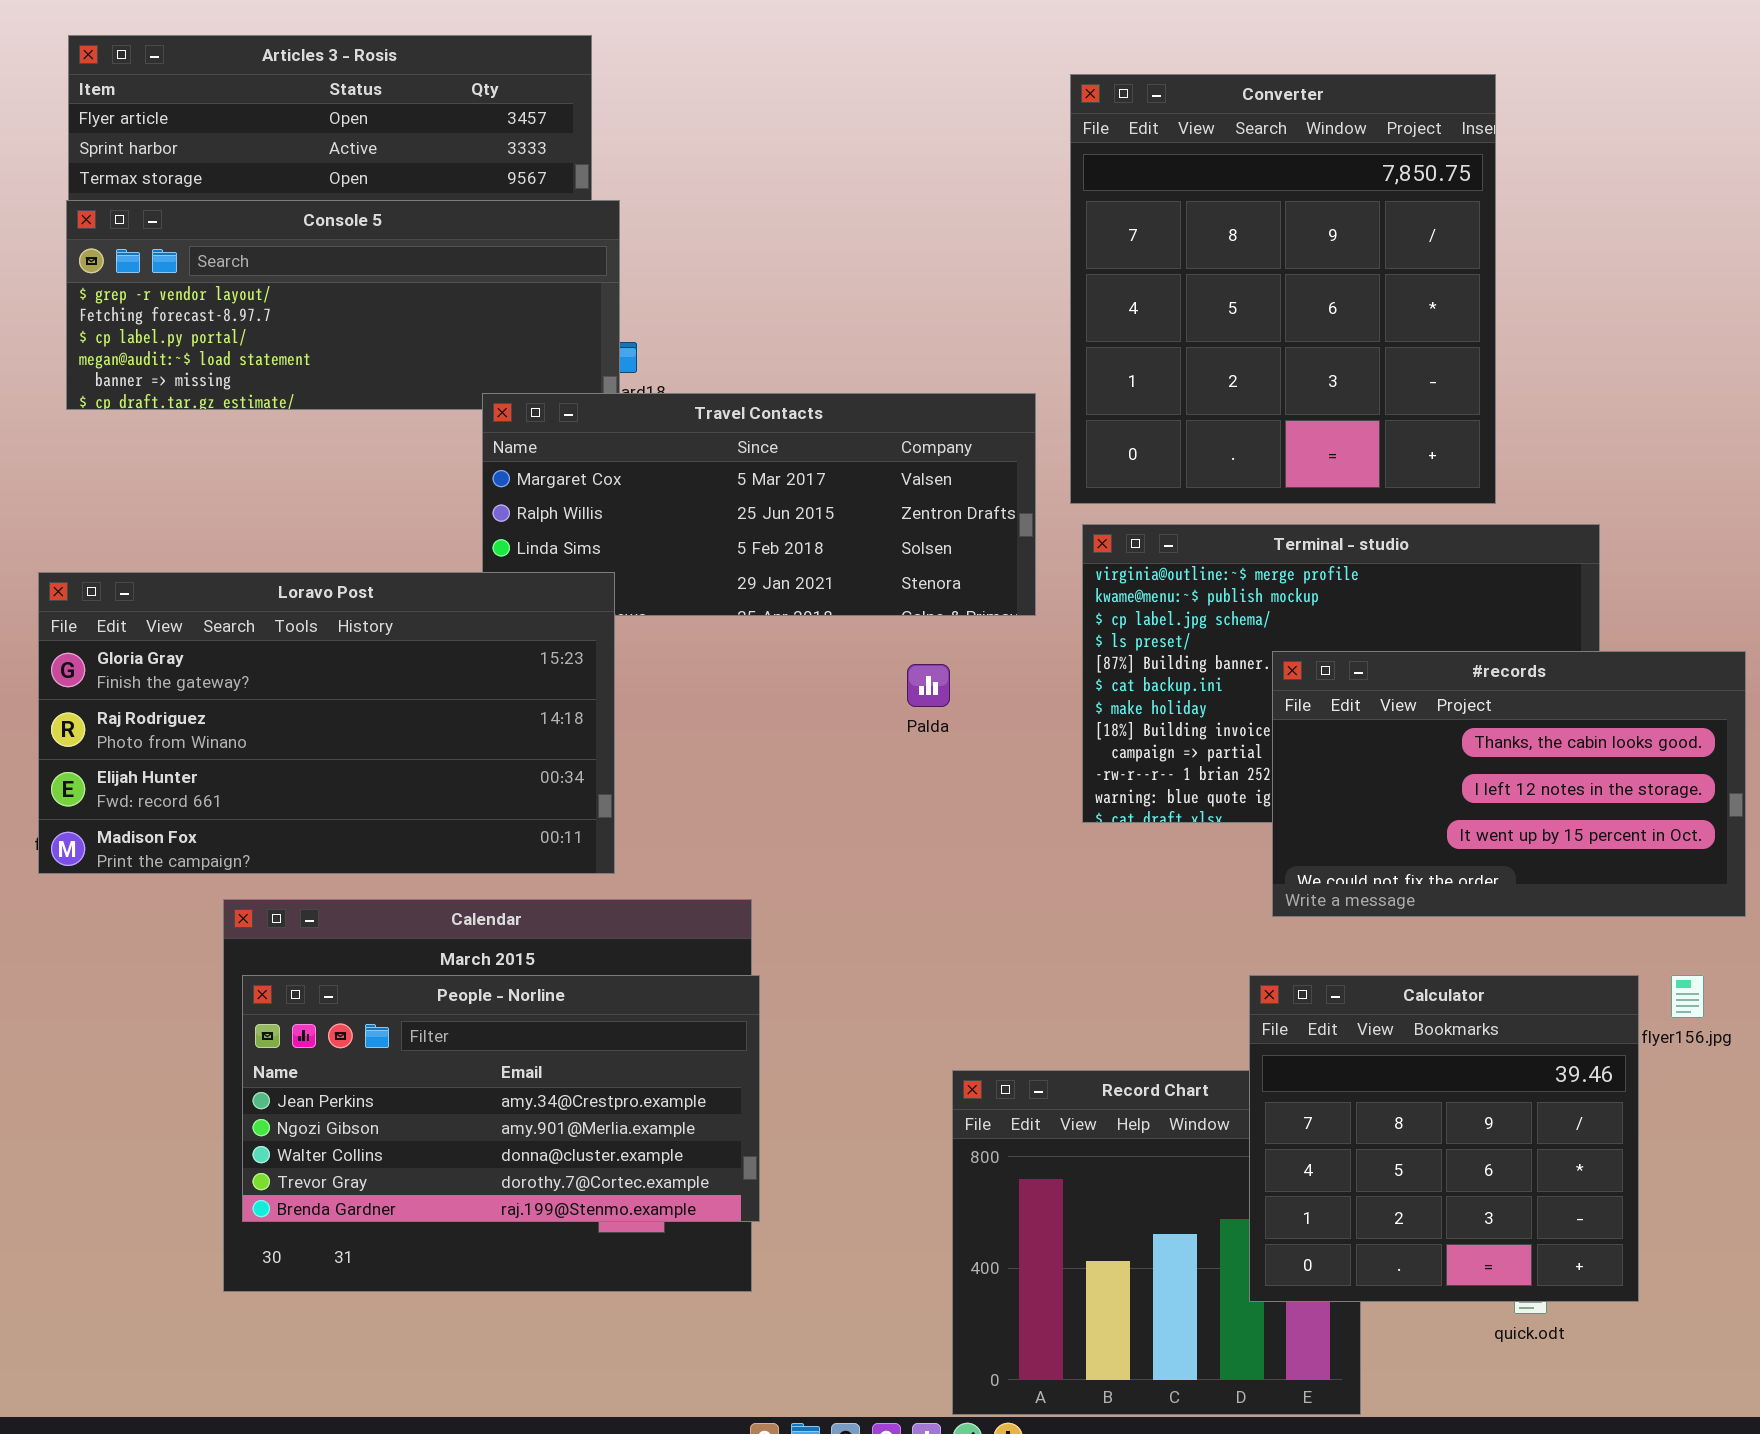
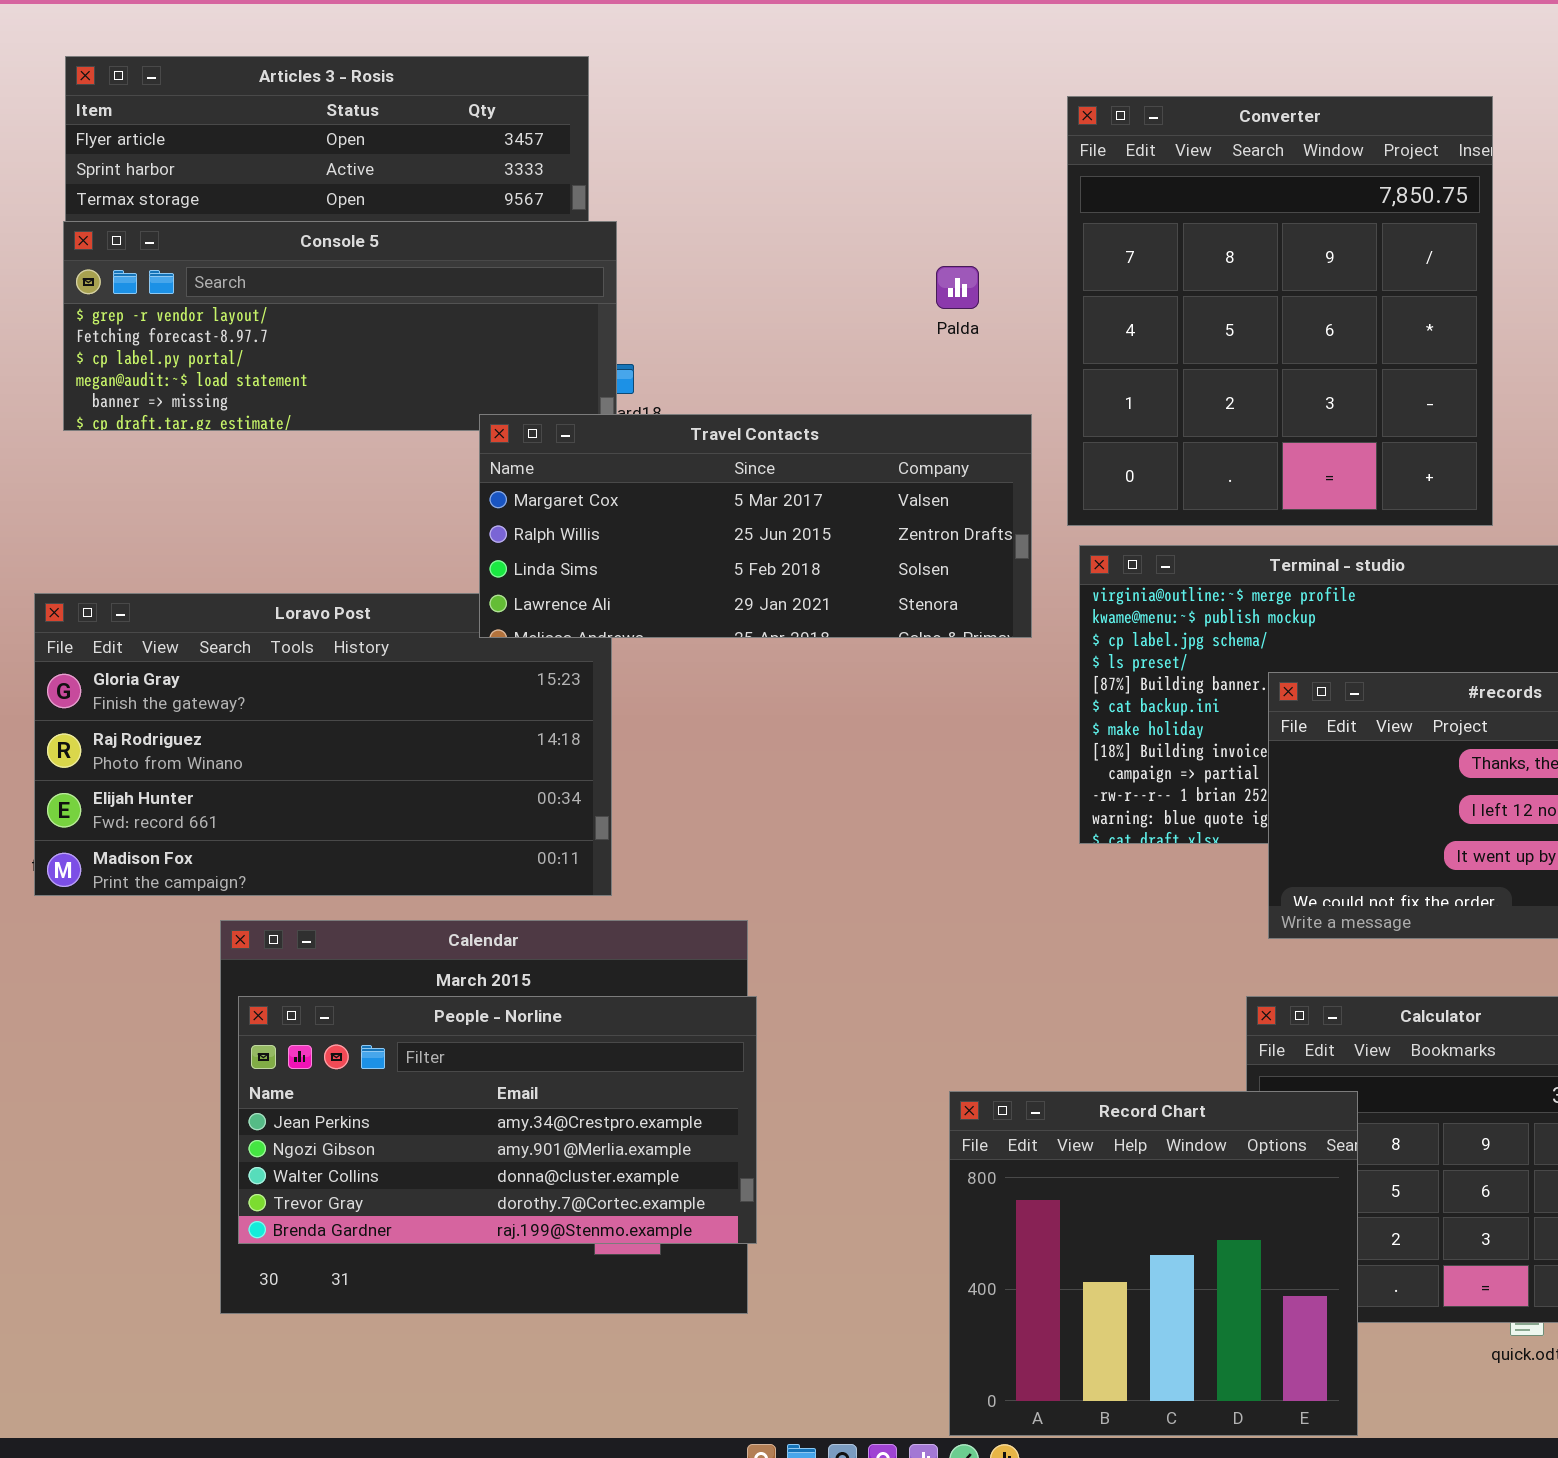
Travel Contacts: [482,393,1036,616] -> [479,414,1032,638], raised
Palda: [907,664,950,707] -> [936,266,979,309], moved
Record Chart: [952,1070,1361,1415] -> [949,1091,1358,1436], raised

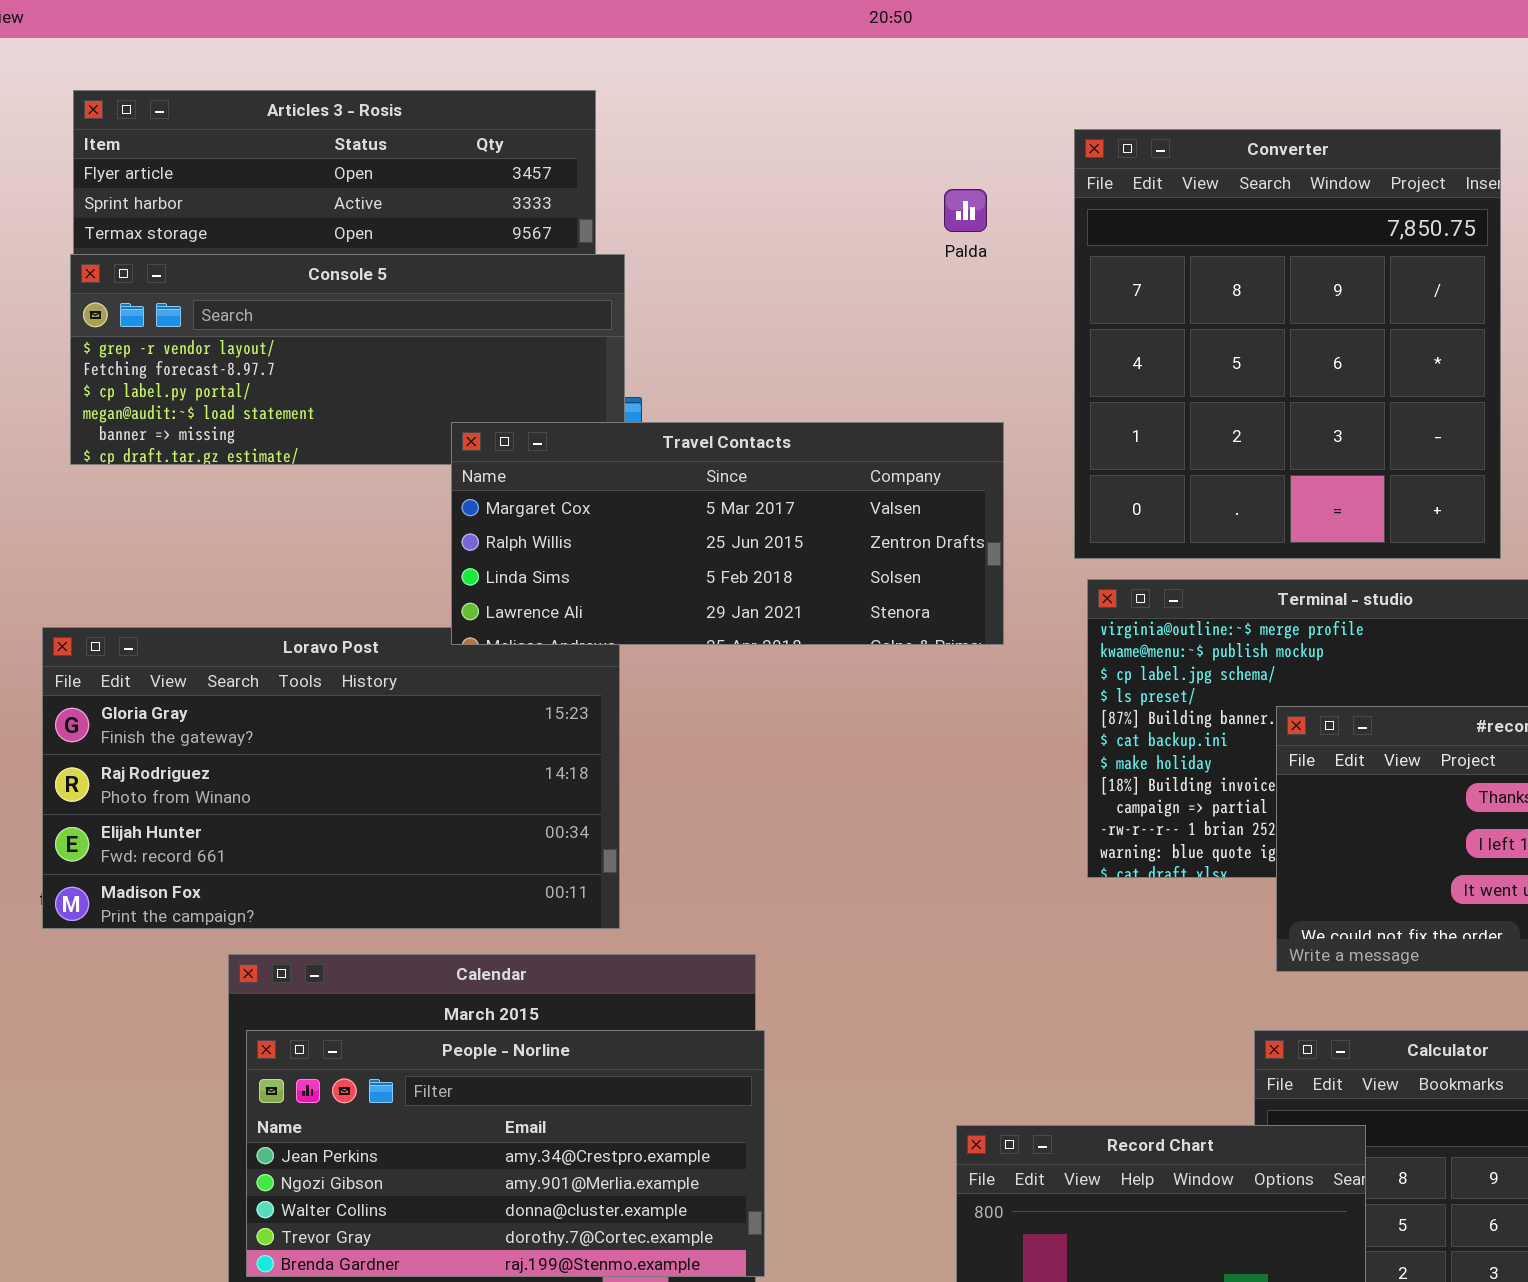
Palda: [936,266,979,309] -> [944,189,987,232], moved
Travel Contacts: [479,414,1032,638] -> [451,422,1004,645], moved

